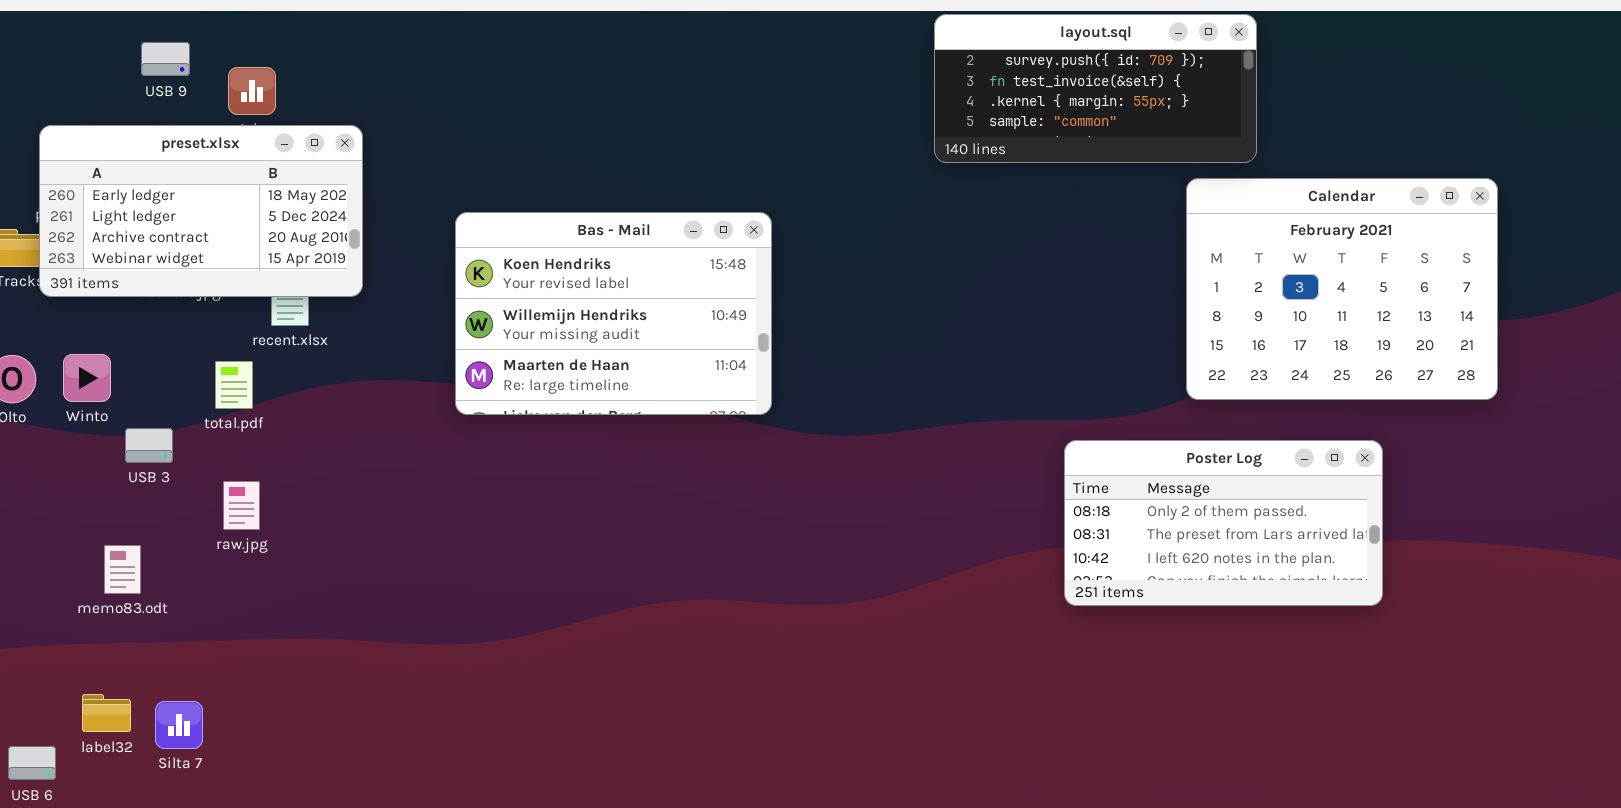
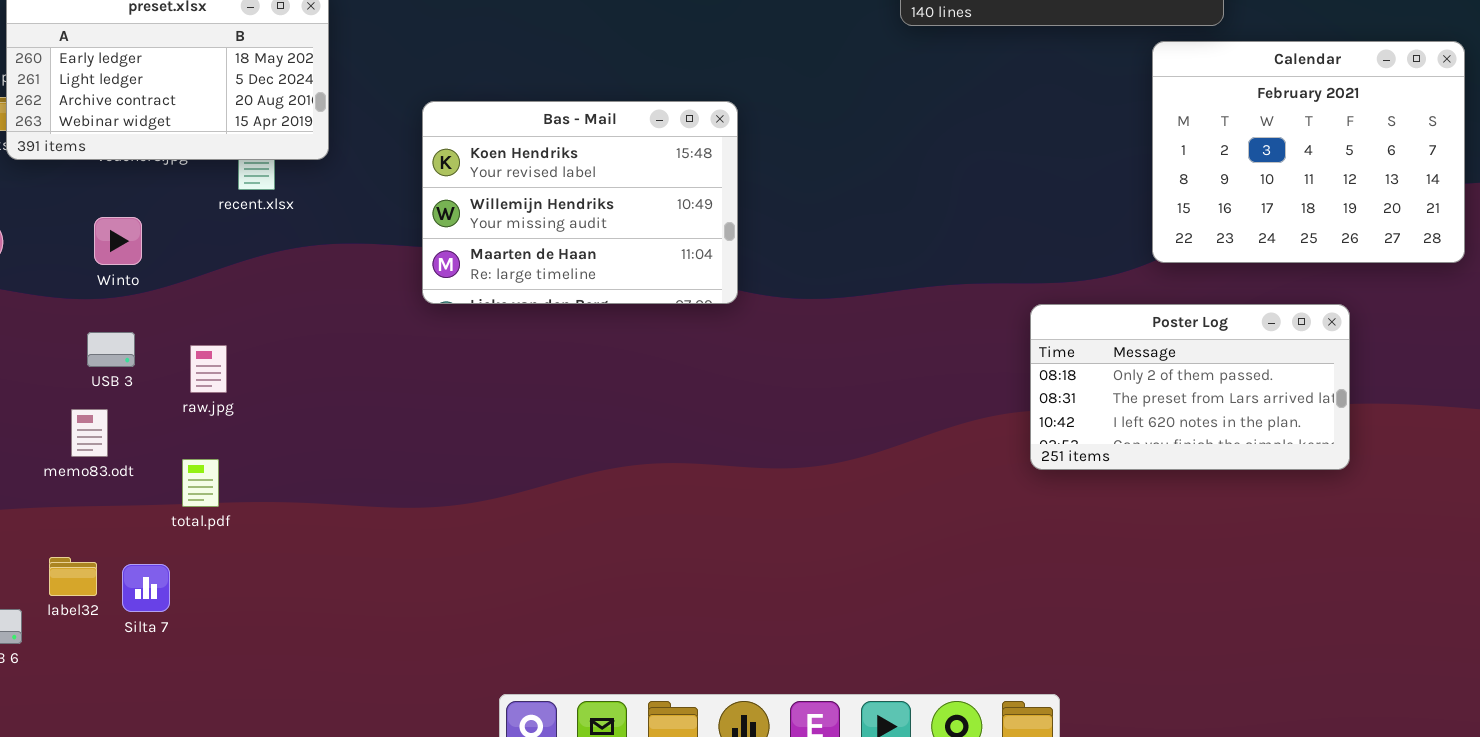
Bas - Mail: [455,212,772,415] -> [422,101,738,304], moved
Winto: [63,354,111,402] -> [94,217,142,265], moved
total.pdf: [215,361,253,409] -> [182,459,219,507], moved
USB 3: [125,428,173,463] -> [87,332,135,367], moved

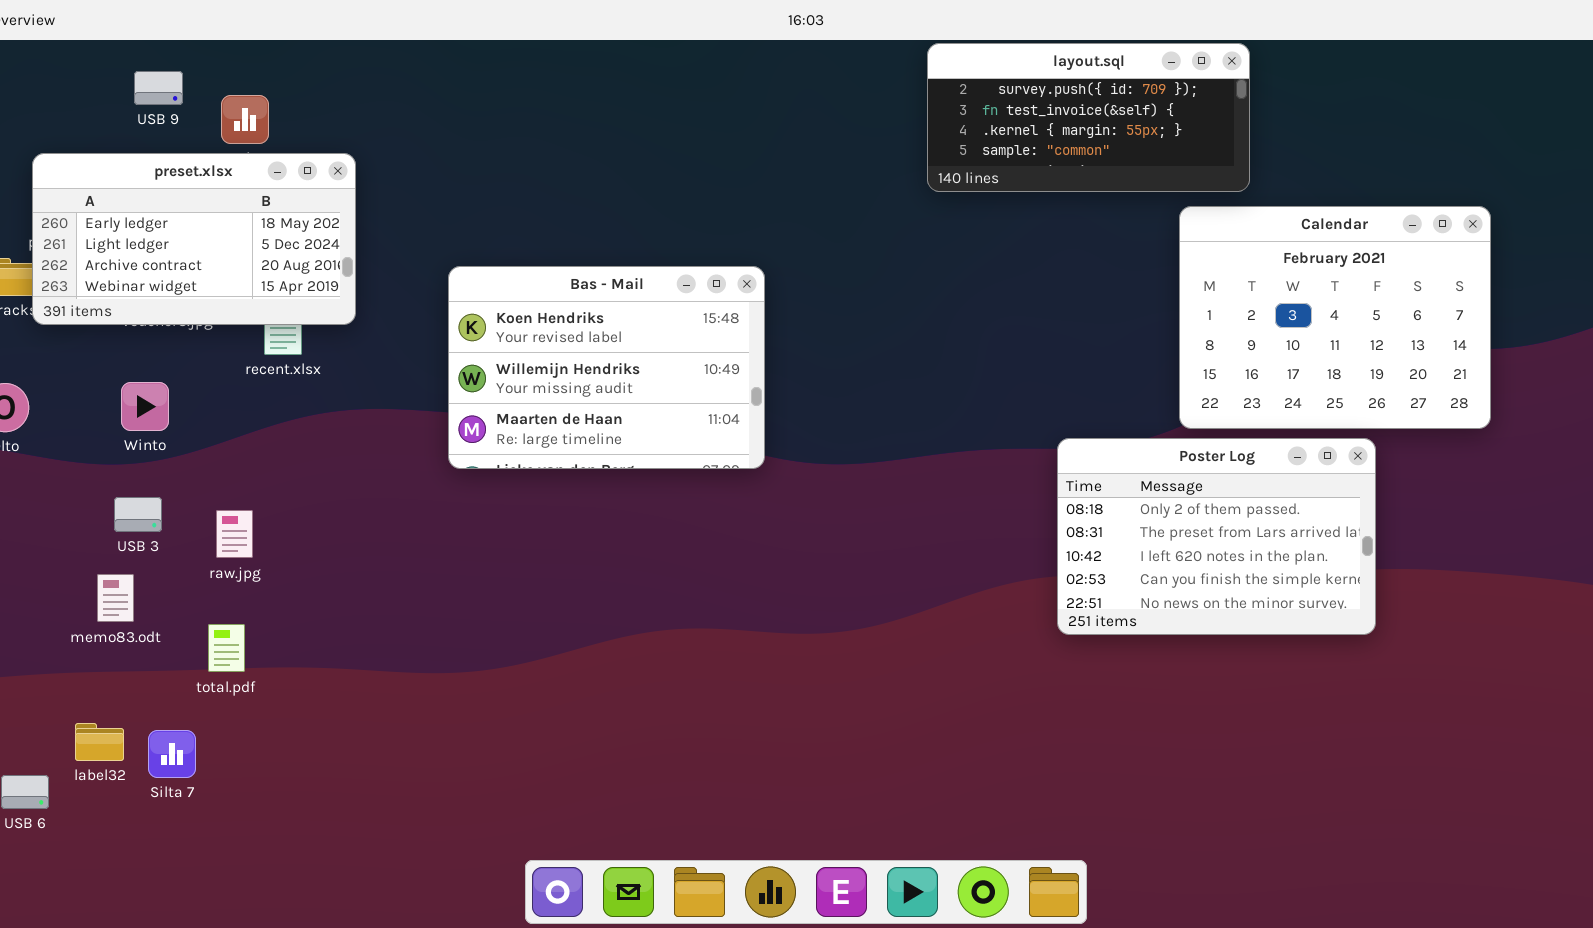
Poster Log: [1030,304,1350,470] -> [1057,438,1376,635], resized

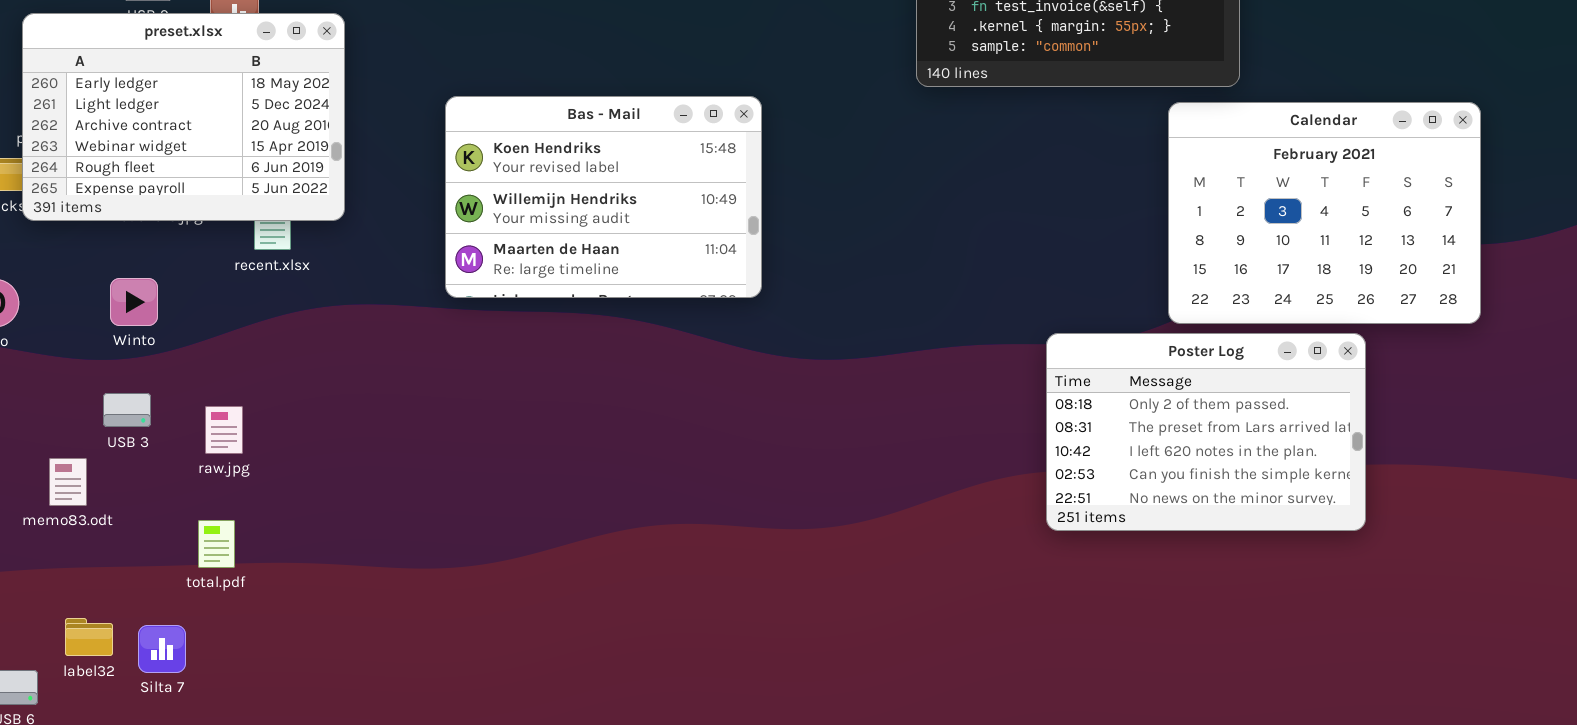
preset.xlsx: [32,153,356,325] -> [22,13,345,221], resized
Bas - Mail: [448,266,765,469] -> [445,96,762,298], moved
memo83.odt: [97,574,134,622] -> [49,458,87,506], moved

